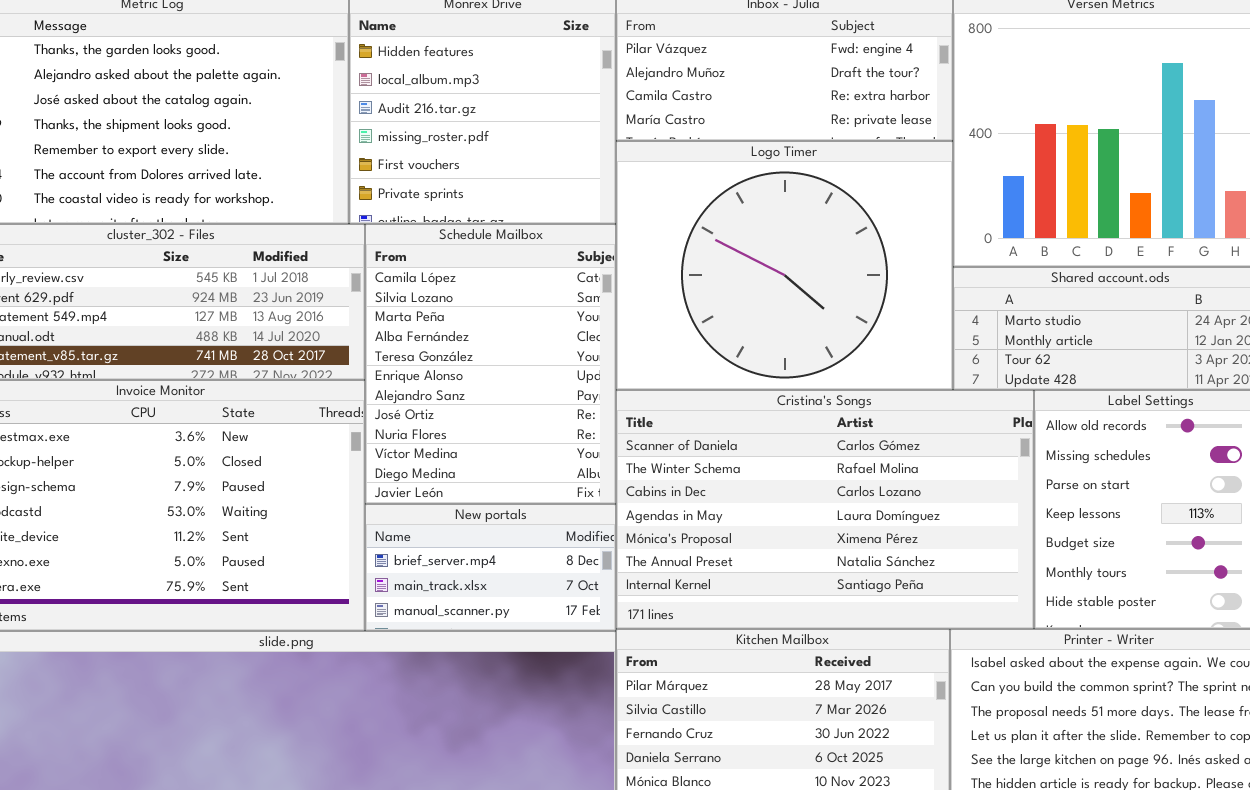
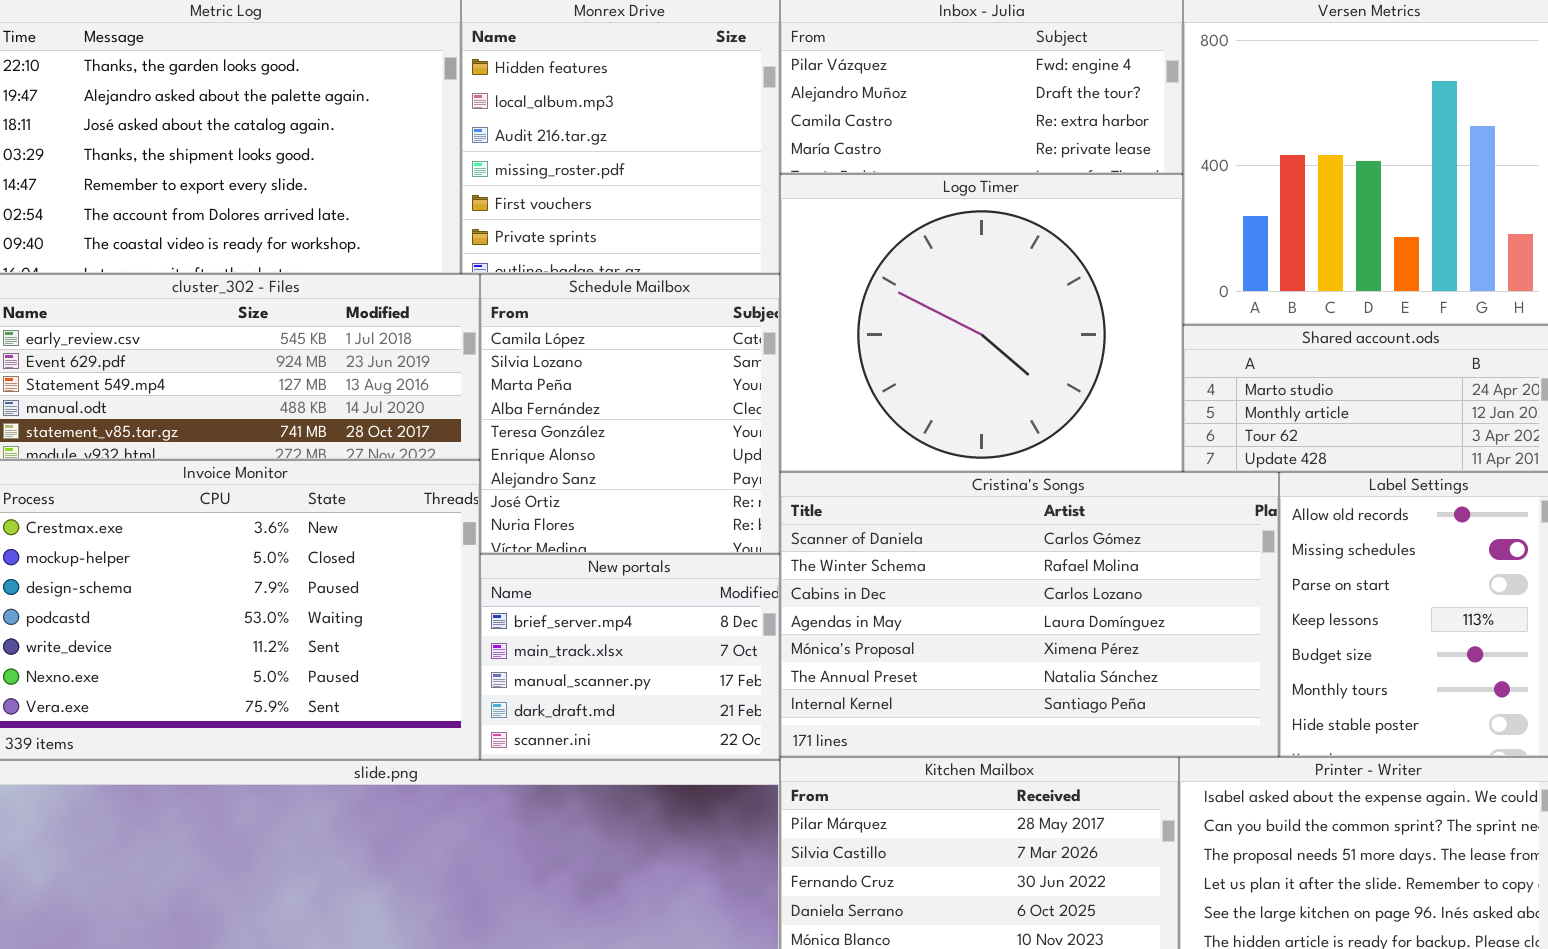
Schedule Mailbox: [365,224,616,504] -> [480,274,780,554], resized
New portals: [365,504,616,631] -> [480,554,780,760], resized

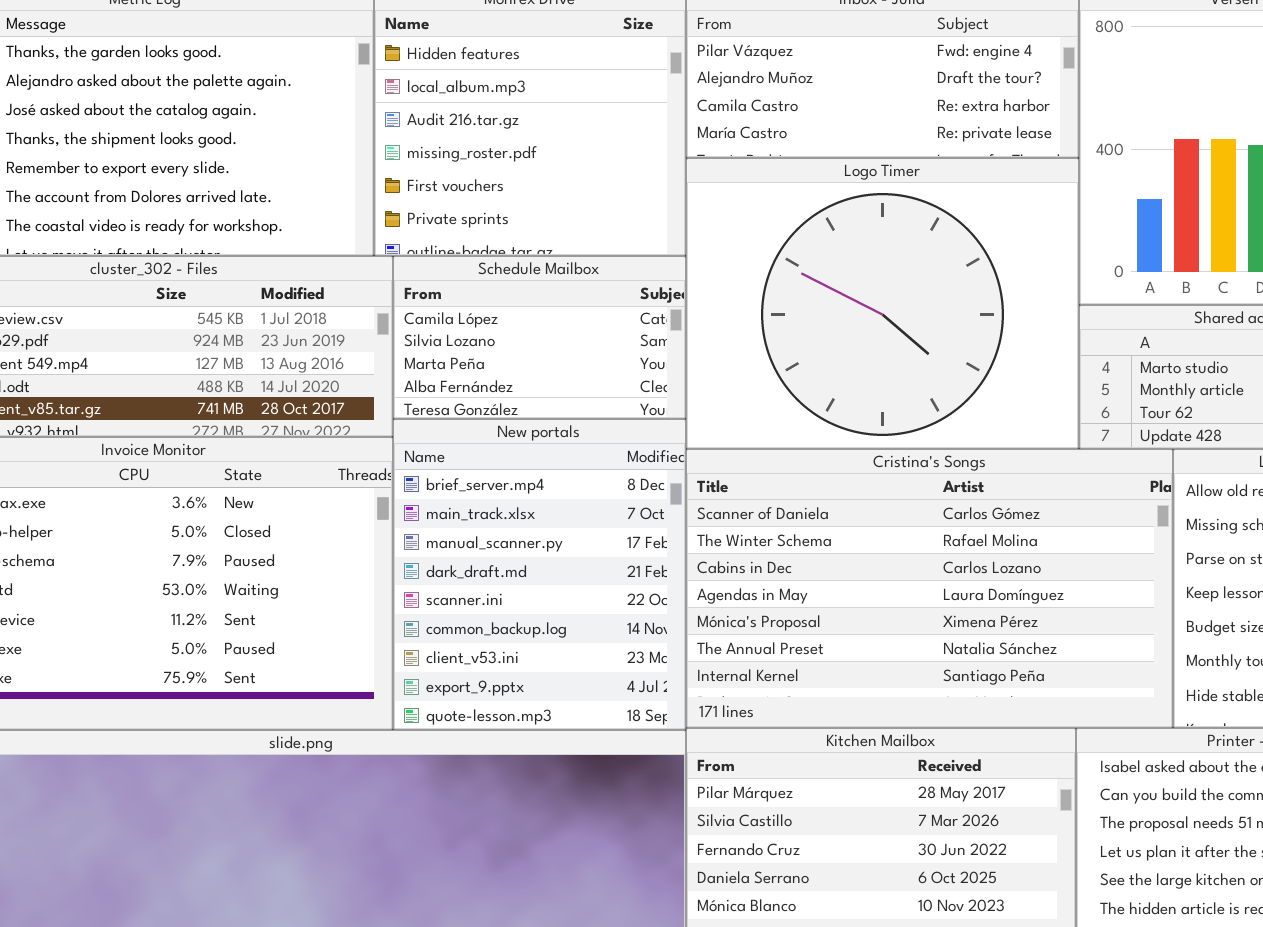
Schedule Mailbox: [480,274,780,554] -> [393,256,686,419], resized
New portals: [480,554,780,760] -> [393,419,686,730], resized

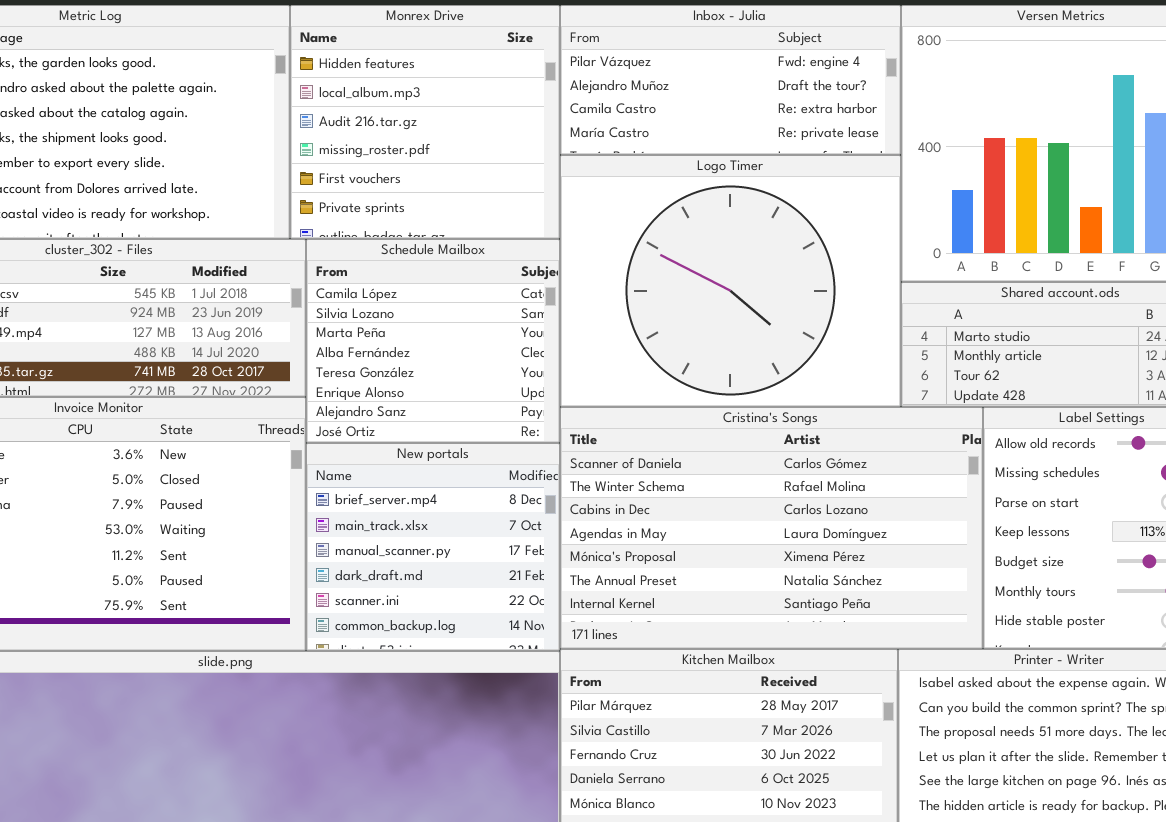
Schedule Mailbox: [393,256,686,419] -> [306,239,560,443], resized
New portals: [393,419,686,730] -> [306,443,560,651], resized

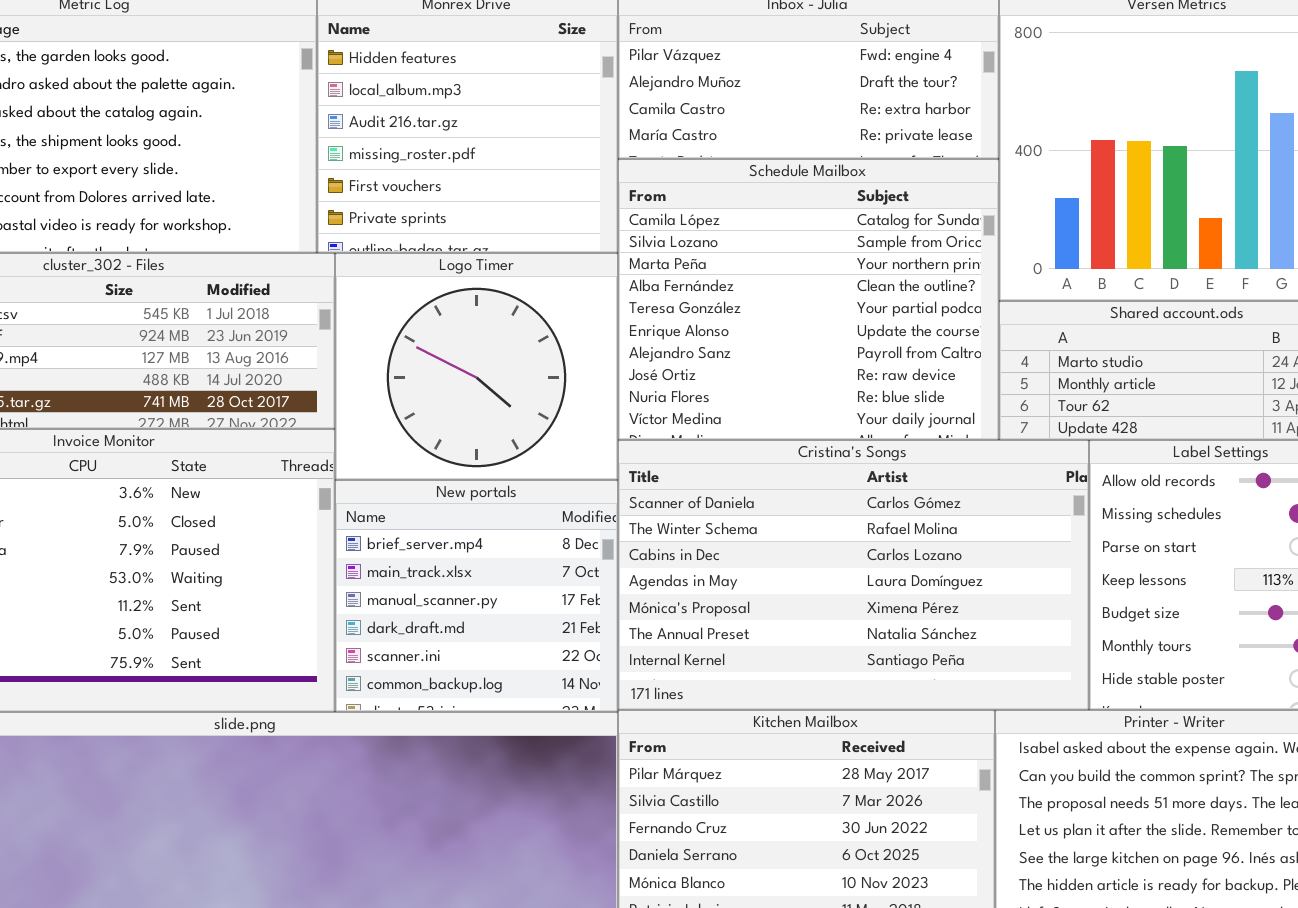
Logo Timer: [560,155,901,407] -> [335,253,618,480], moved, resized
Schedule Mailbox: [306,239,560,443] -> [618,159,999,440], moved, resized

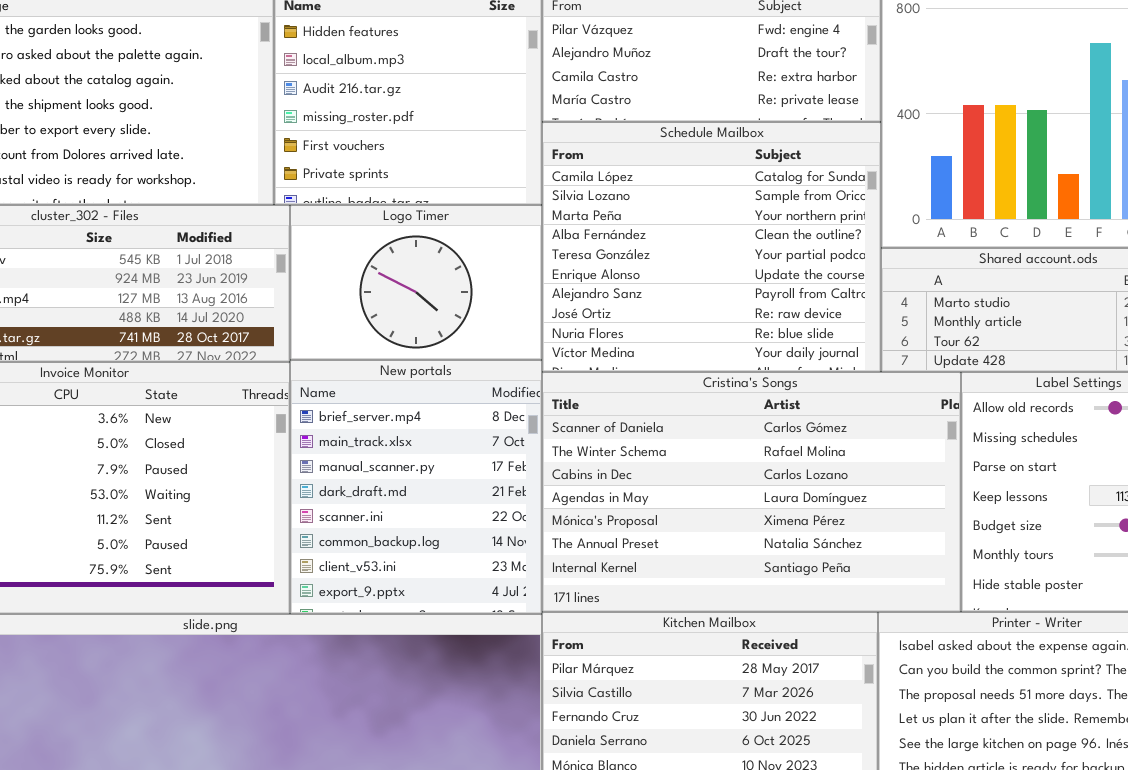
Logo Timer: [335,253,618,480] -> [290,205,542,360], resized
New portals: [335,480,618,712] -> [290,360,542,614], resized

